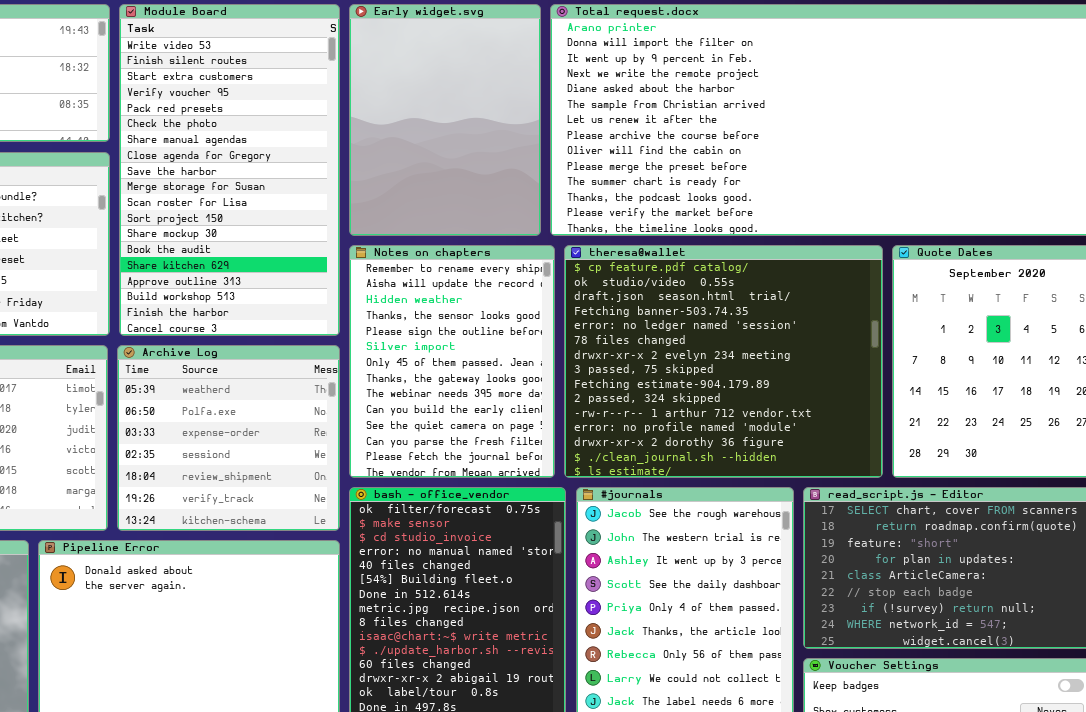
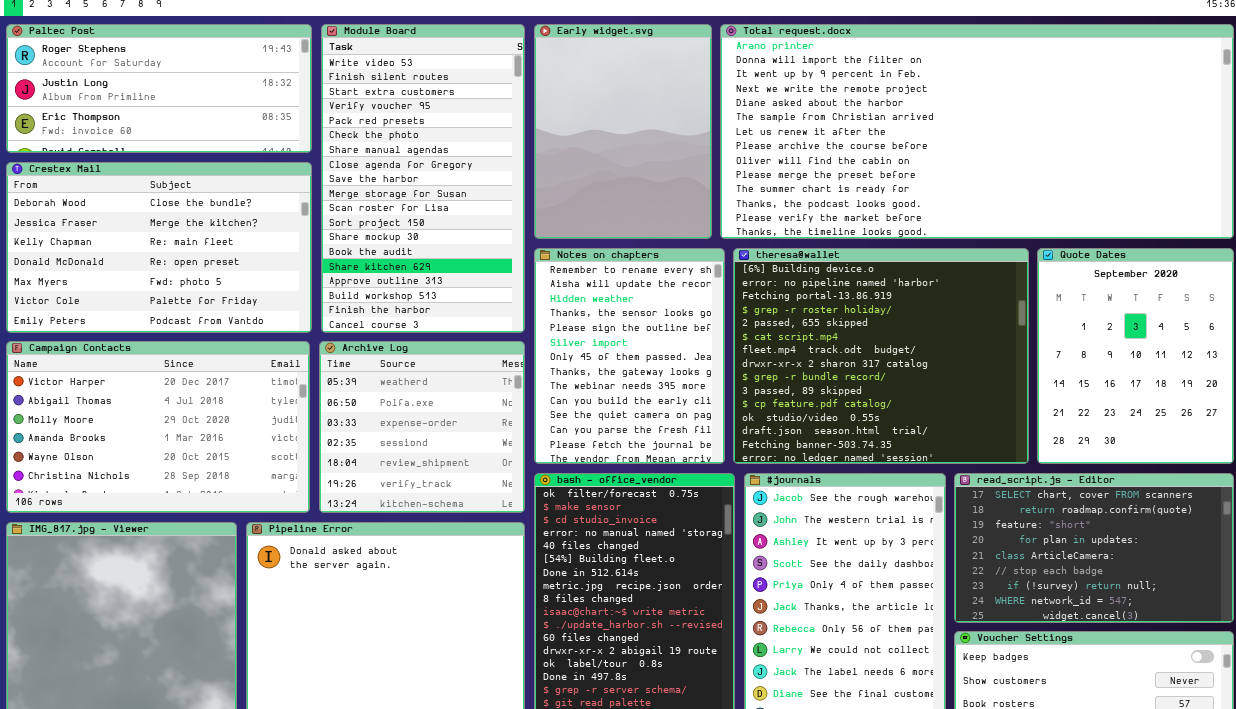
theresa@wallet: [564,245,883,478] -> [733,248,1029,464], scrolled up 10 rows

